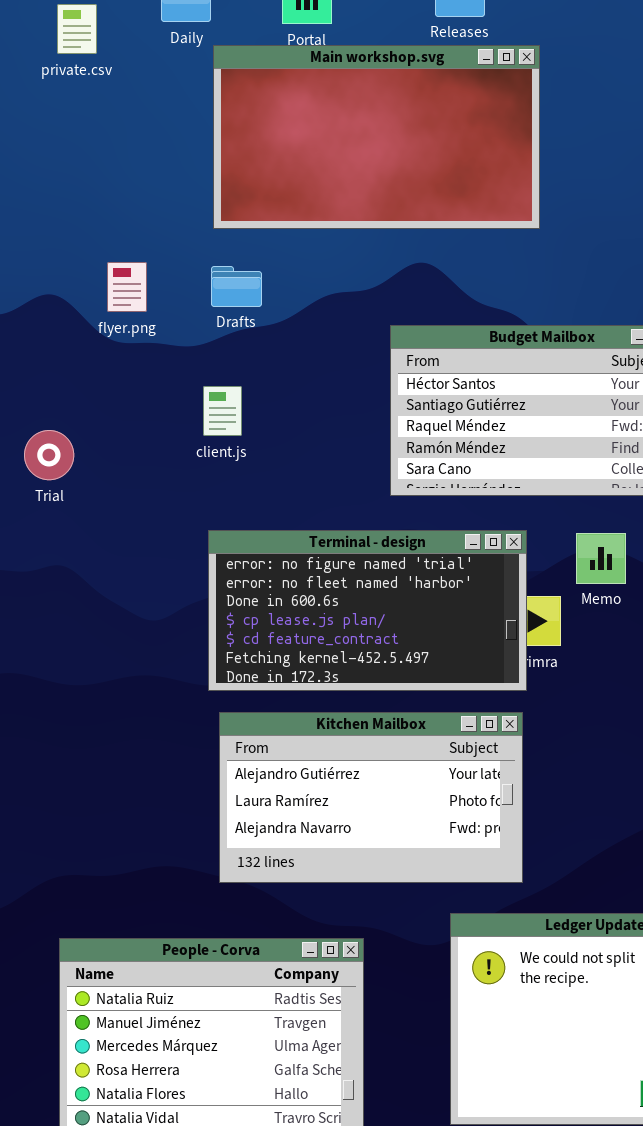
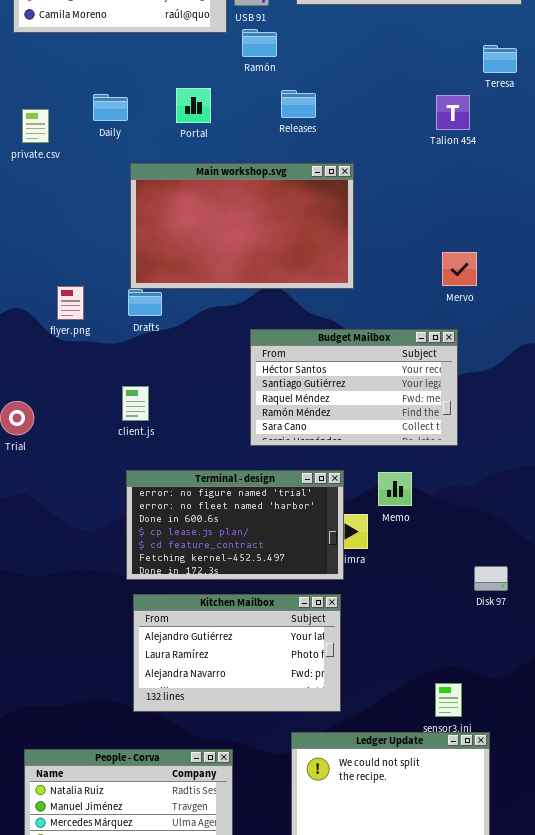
Main workshop.svg: [213,45,540,229] -> [130,163,354,289], moved
client.js: [203,386,242,436] -> [122,386,149,421], moved

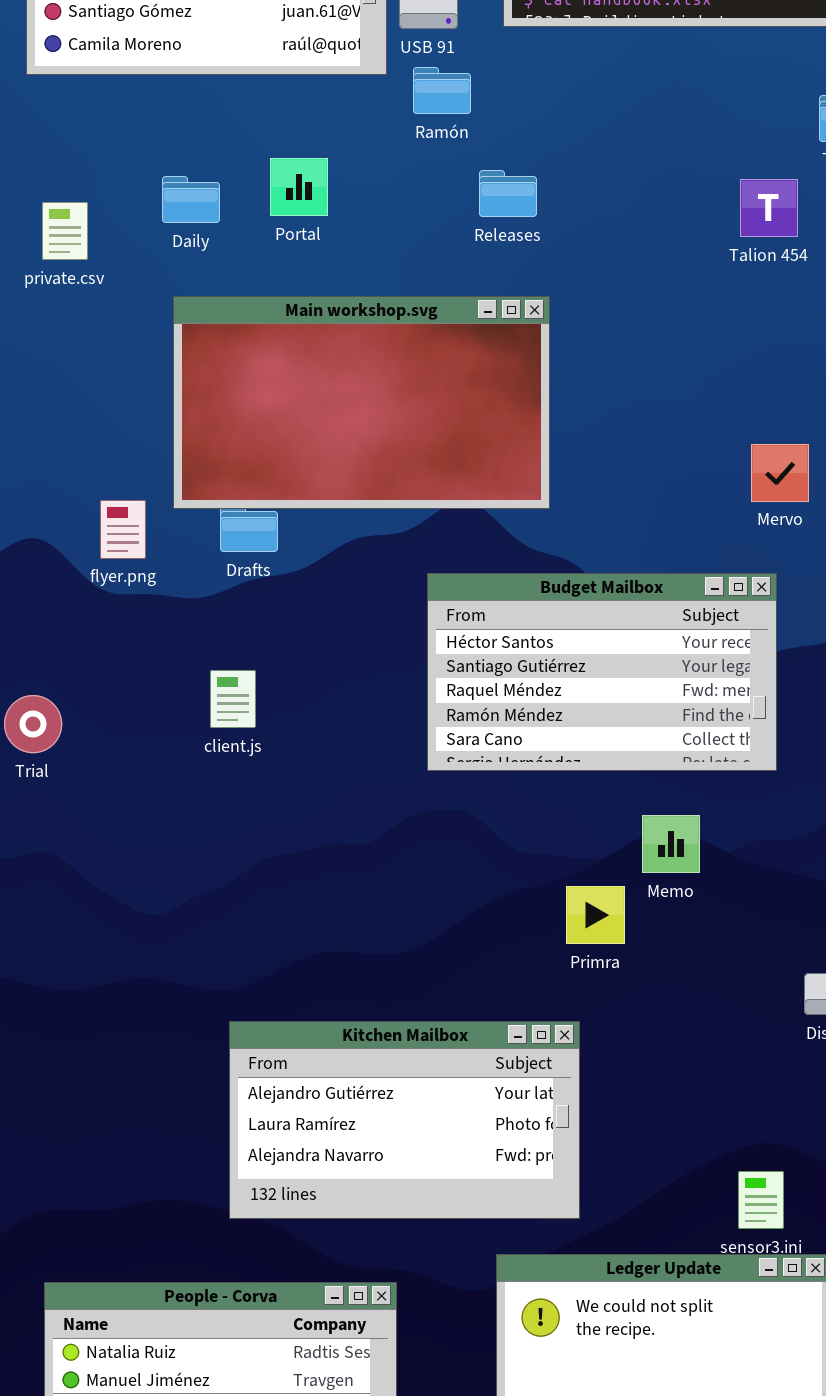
Portal: [176,88,211,123] -> [270,158,328,216], moved
Main workshop.svg: [130,163,354,289] -> [173,296,550,509], moved
Terminal - design: [126,470,344,580] -> none, closed

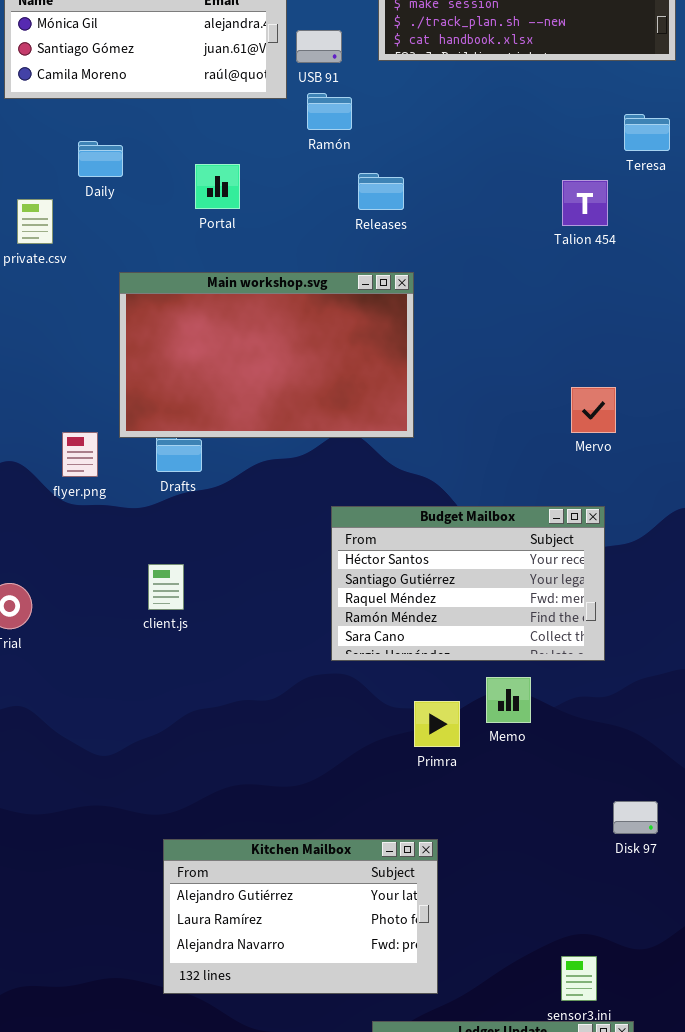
Daily: [162,176,220,223] -> [78,141,123,177], moved
Budget Mailbox: [427,573,777,771] -> [331,506,605,661], moved
Primra: [566,886,625,944] -> [414,701,460,747], moved

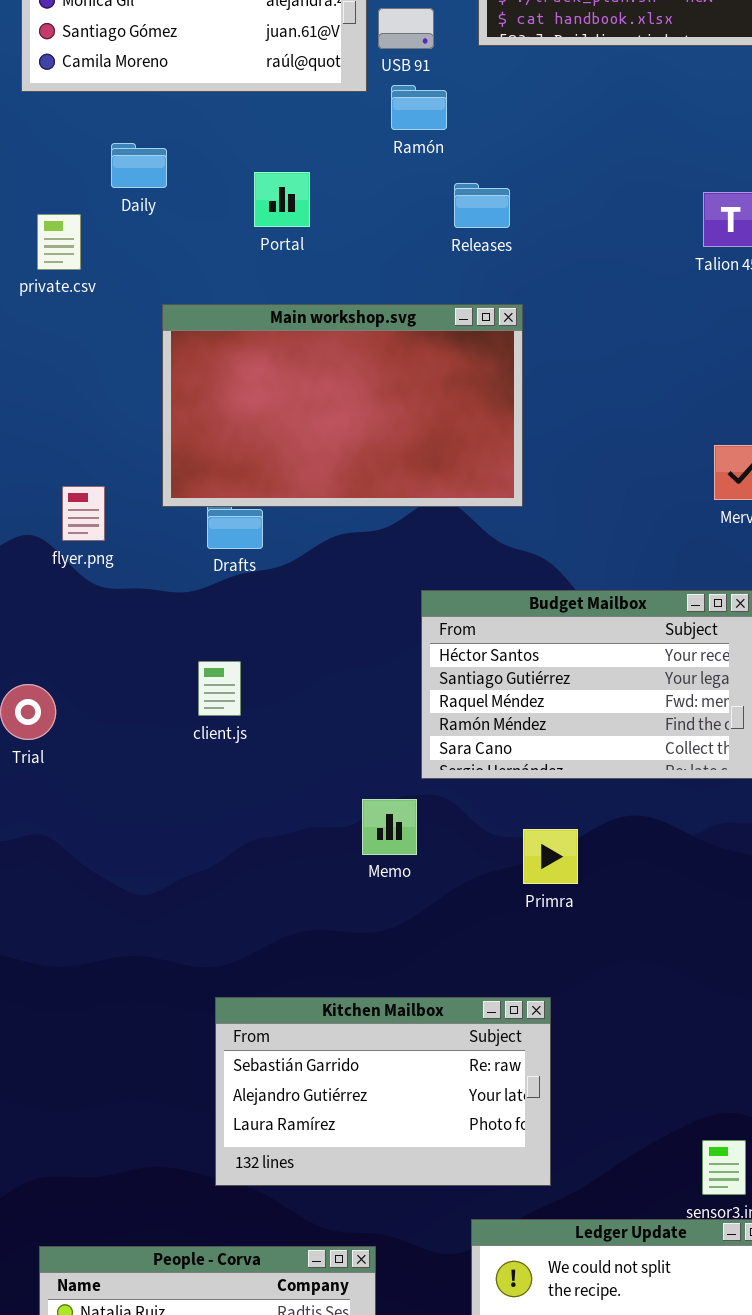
flyer.png: [62,432,98,477] -> [62,486,105,541], moved
Memo: [486,677,531,723] -> [362,799,417,855], moved
Kitchen Mailbox: [163,839,438,994] -> [215,997,551,1186], scrolled up 1 row

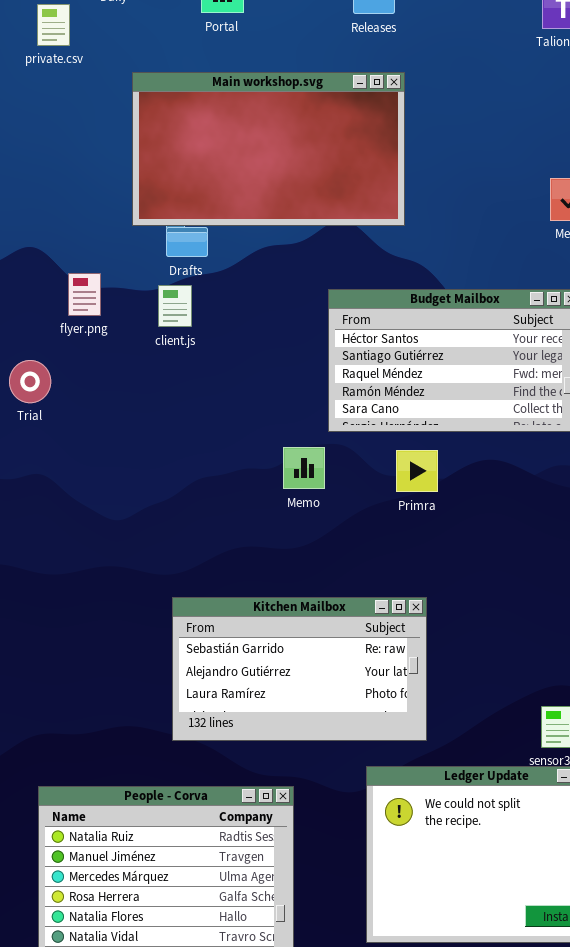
flyer.png: [62,486,105,541] -> [68,273,101,316], moved
client.js: [198,661,241,716] -> [158,285,192,327], moved
Primra: [523,829,578,884] -> [396,450,438,492], moved

